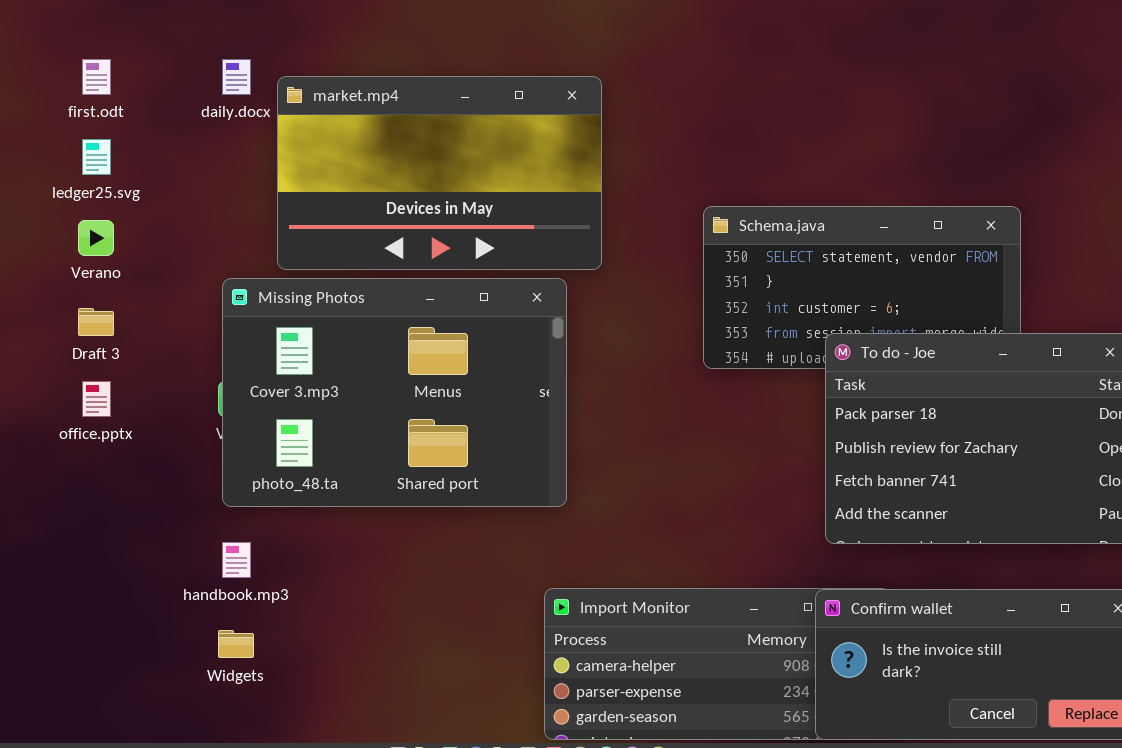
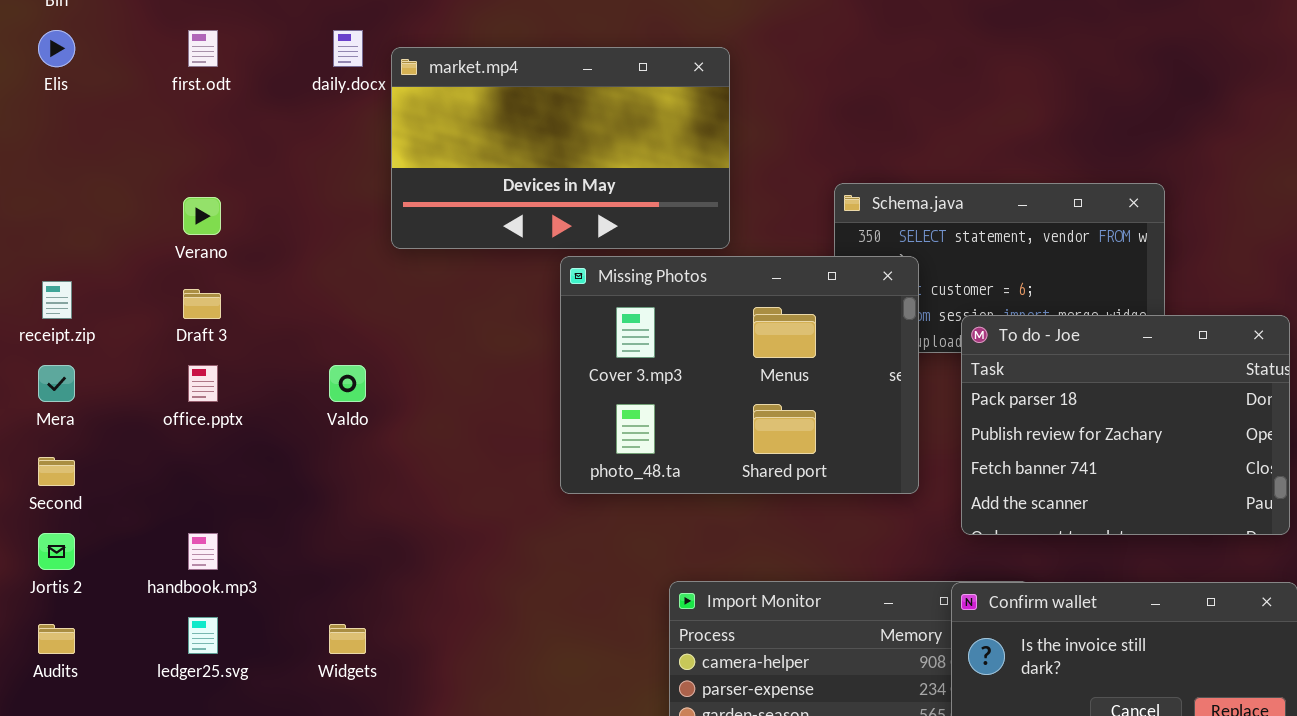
ledger25.svg: [82,139,111,175] -> [188,617,218,654], moved
Missing Photos: [222,278,567,507] -> [560,256,919,494], moved
handbook.mp3: [222,542,251,578] -> [188,533,218,570], moved

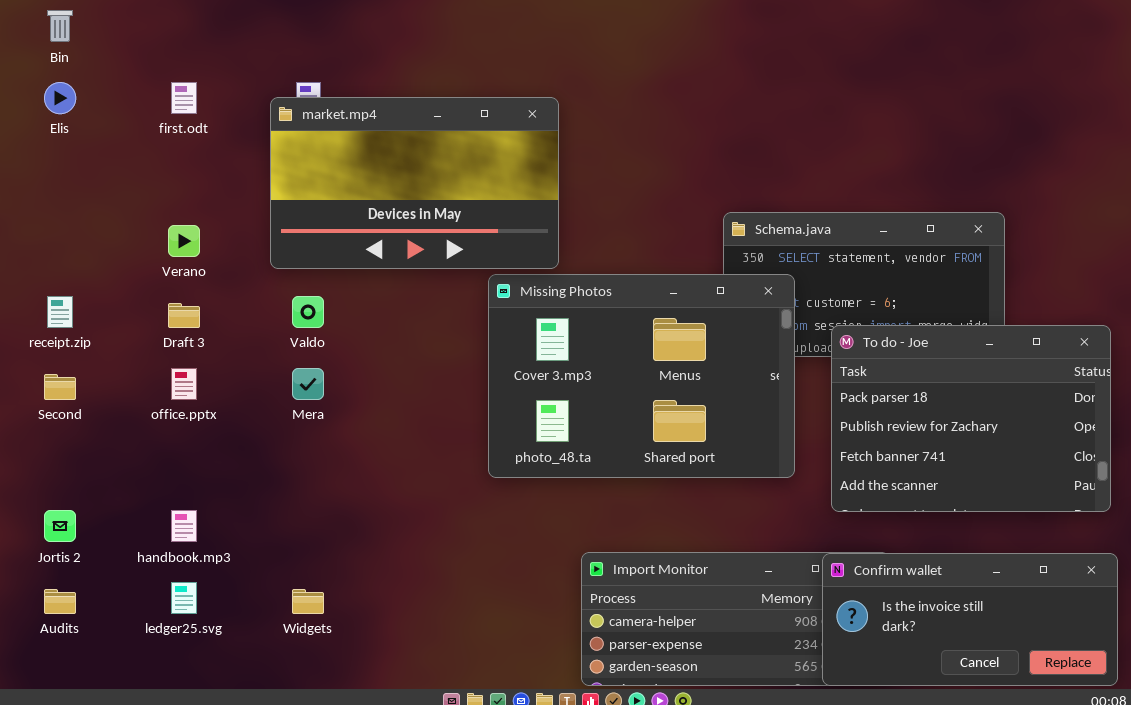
market.mp4: [391,47,730,249] -> [270,97,559,269], moved
Mera: [38,365,75,402] -> [292,368,324,400], moved
Valdo: [329,365,366,402] -> [292,296,324,328], moved
Second: [38,457,75,486] -> [44,374,76,400], moved

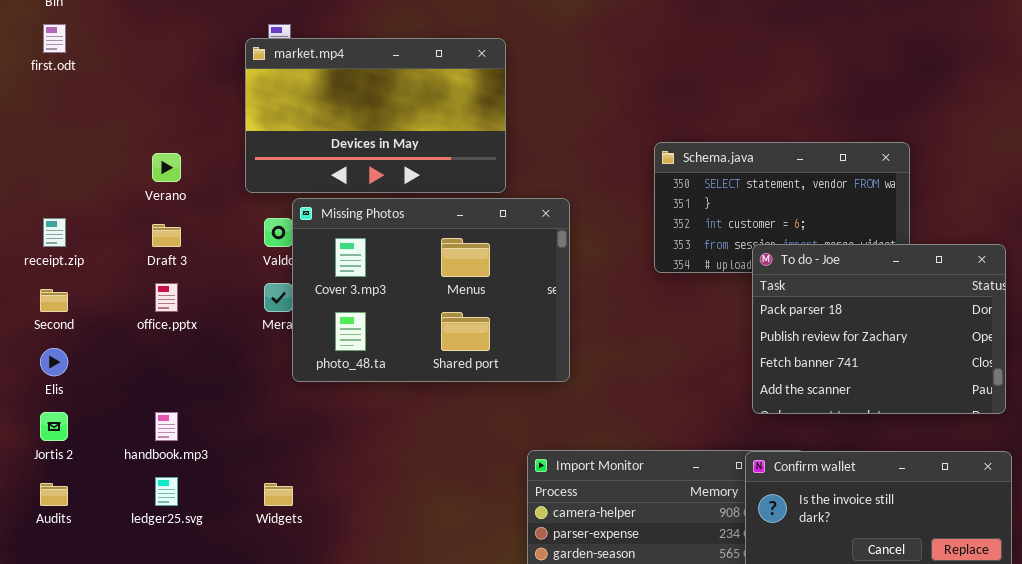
Elis: [44,82,76,114] -> [40,348,68,376], moved
first.odt: [171,82,197,114] -> [43,24,66,53], moved
Missing Photos: [488,274,795,478] -> [292,198,570,382], moved

